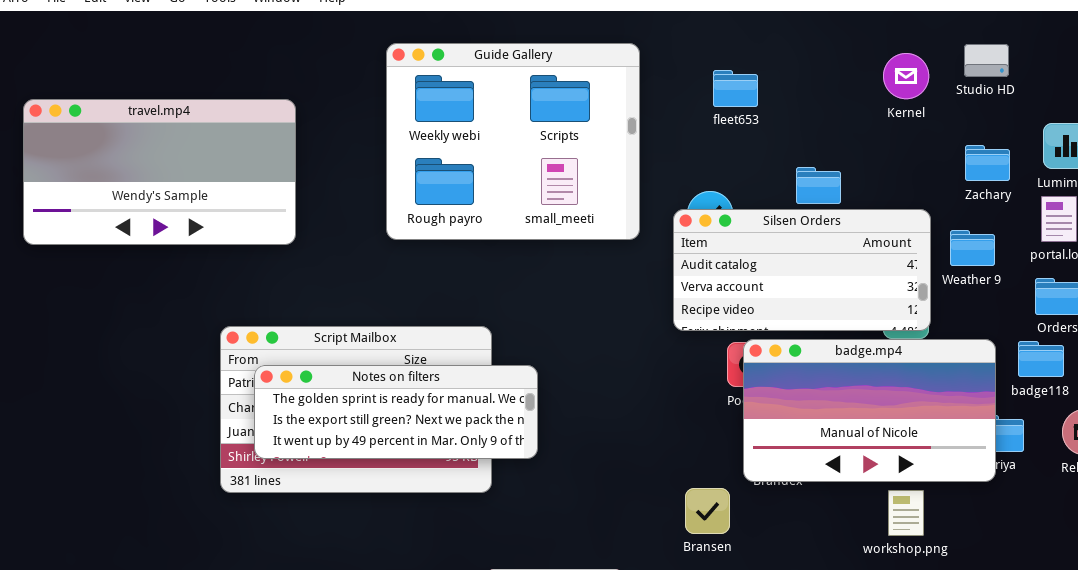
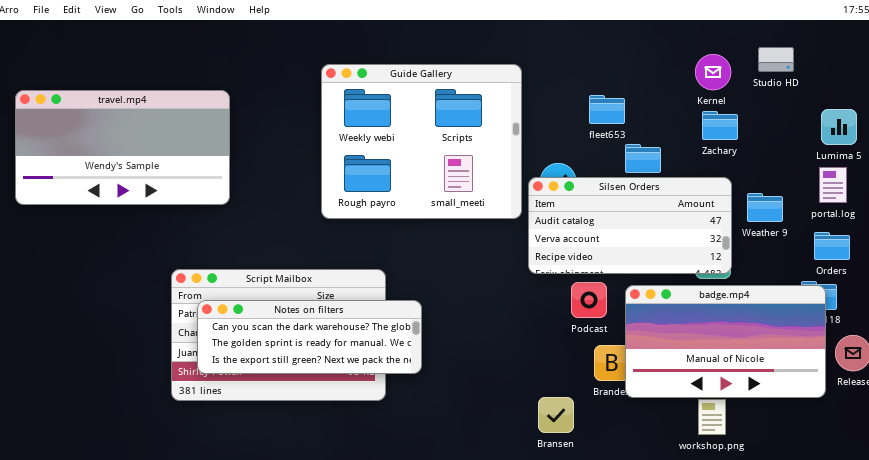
Guide Gallery: [386,43,640,240] -> [321,64,522,219], moved
fleet653: [713,70,758,107] -> [589,95,625,124], moved
Zachary: [965,145,1010,181] -> [702,111,738,140], moved
badge.mp4: [743,339,996,482] -> [625,285,826,398], moved
Notes on filters: [254,365,538,459] -> [197,300,422,374], scrolled up 1 row

